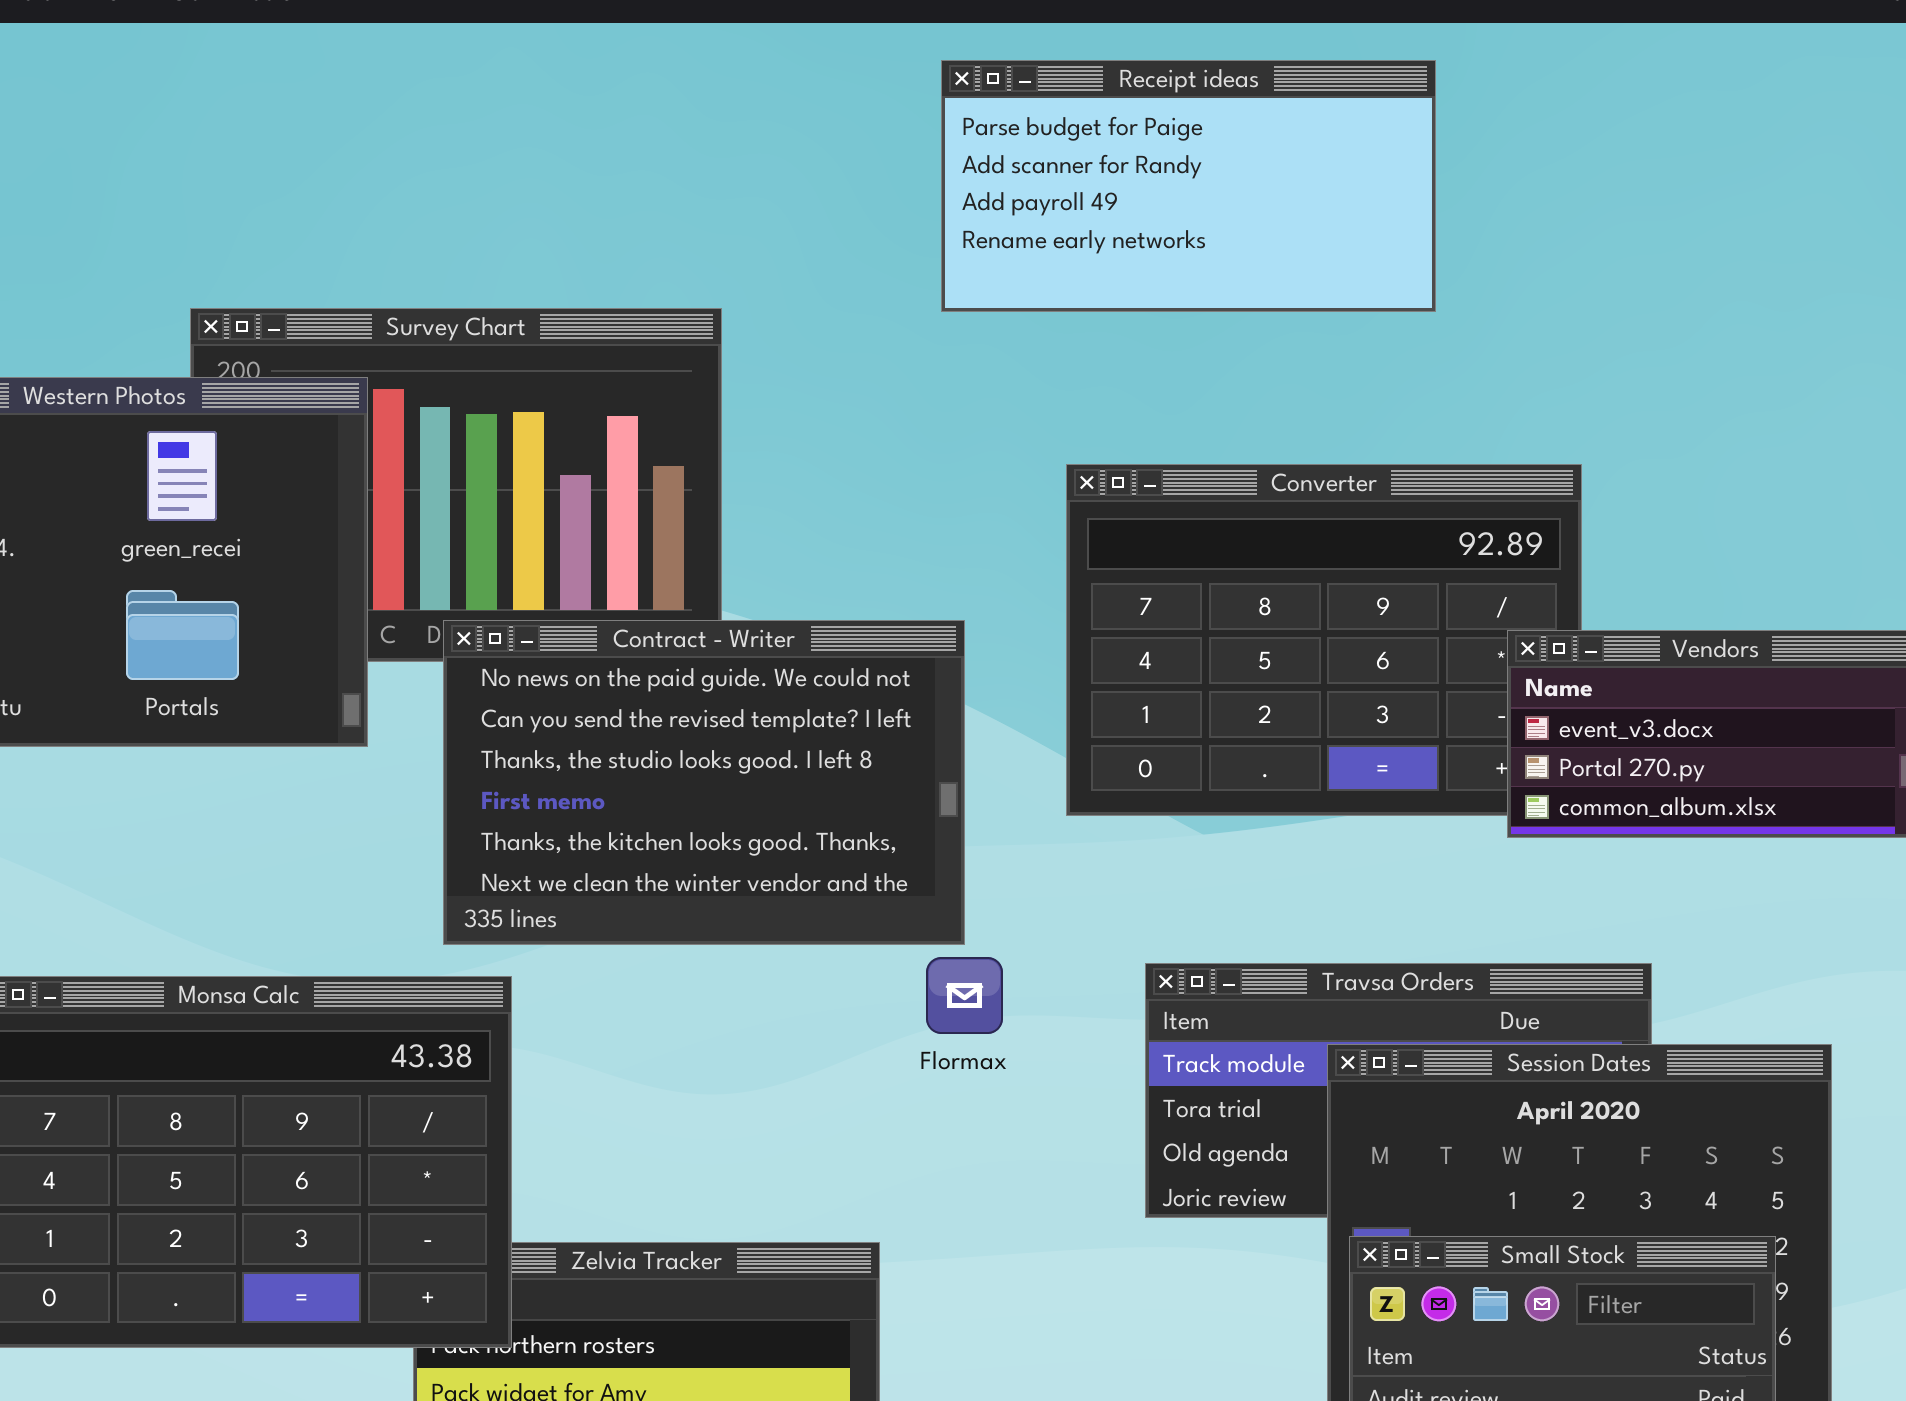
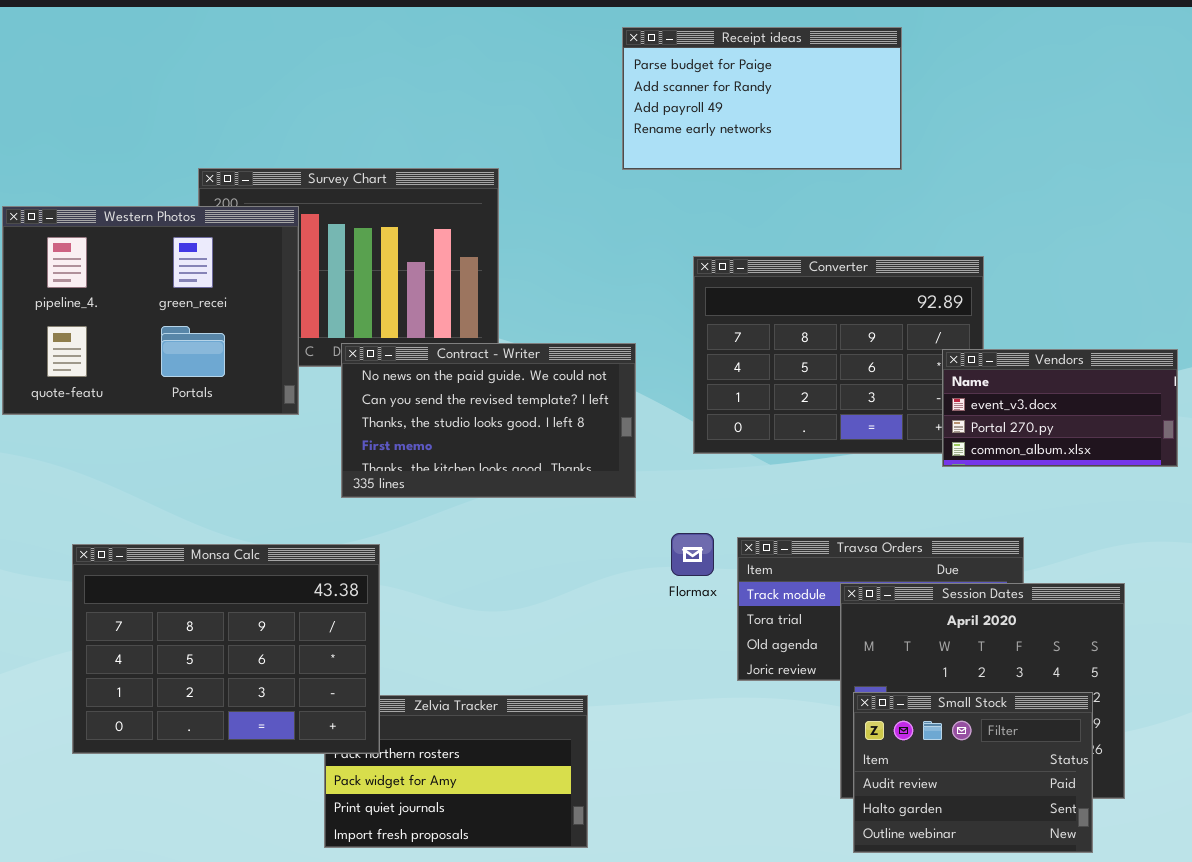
Contract - Writer: [443,620,965,945] -> [341,343,636,498], resized
Flormax: [926,957,1003,1034] -> [671,533,714,576], moved

